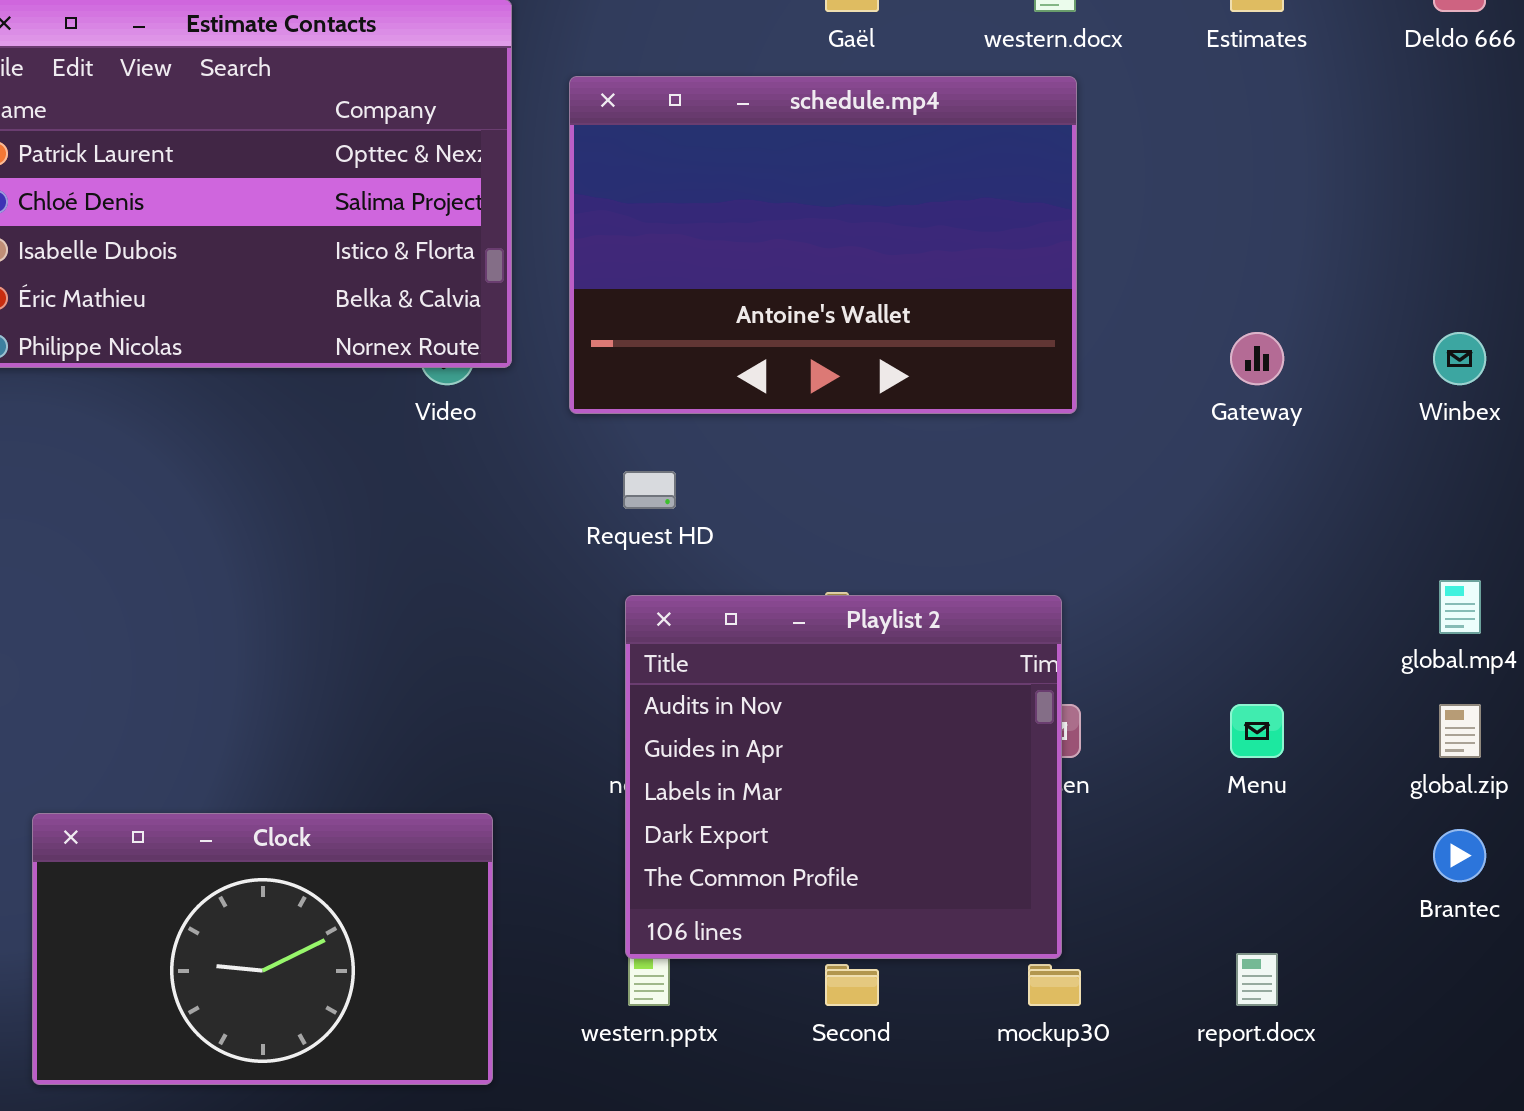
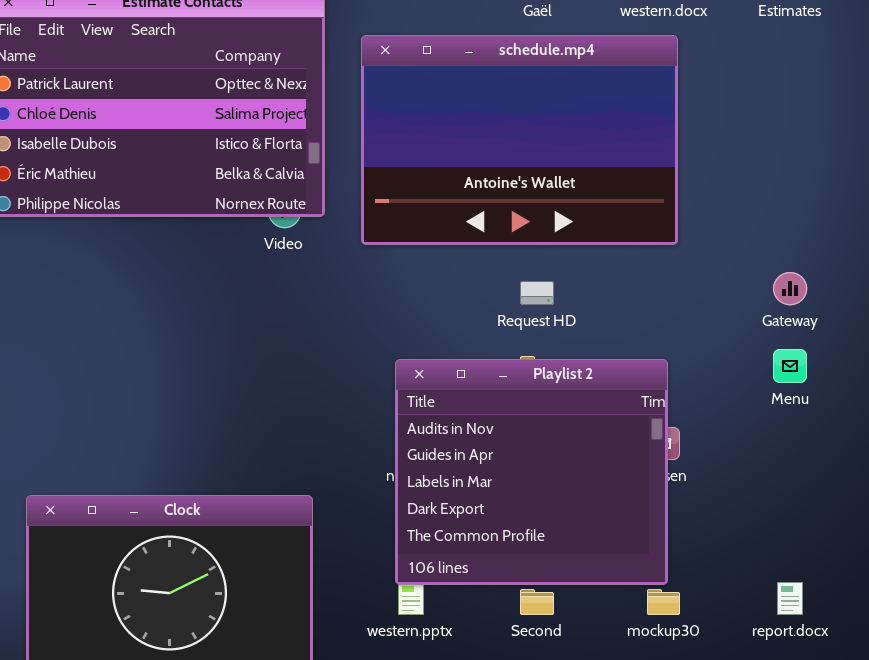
Gateway: [1230,332,1284,385] -> [773,272,807,305], moved
Request HD: [623,471,676,509] -> [520,281,554,305], moved
Menu: [1230,704,1284,758] -> [773,349,807,383], moved

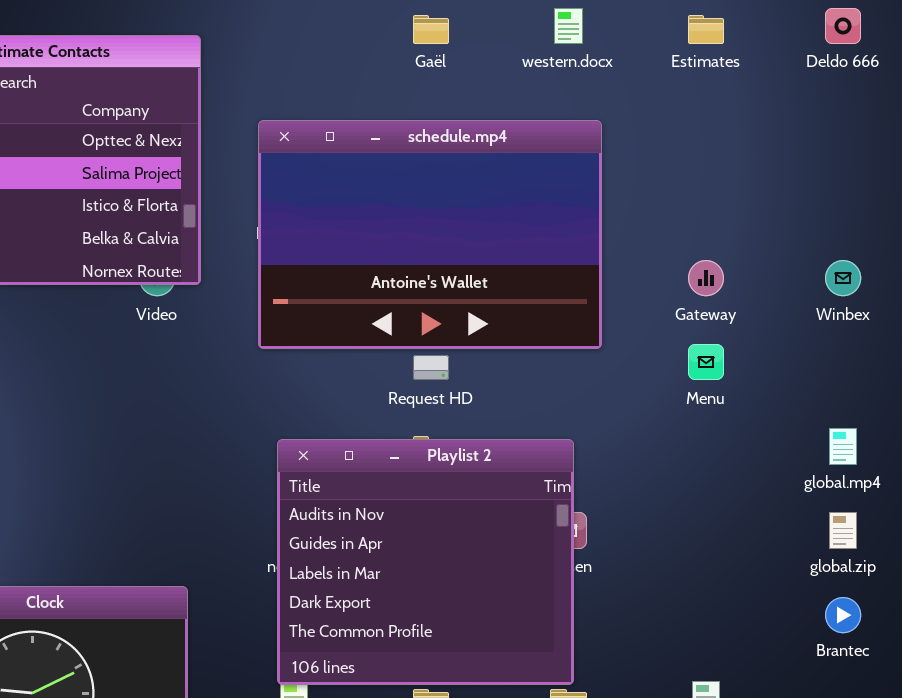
schedule.mp4: [361,35,678,245] -> [258,120,602,349], moved
Gateway: [773,272,807,305] -> [688,260,724,296], moved
Menu: [773,349,807,383] -> [688,344,724,380], moved

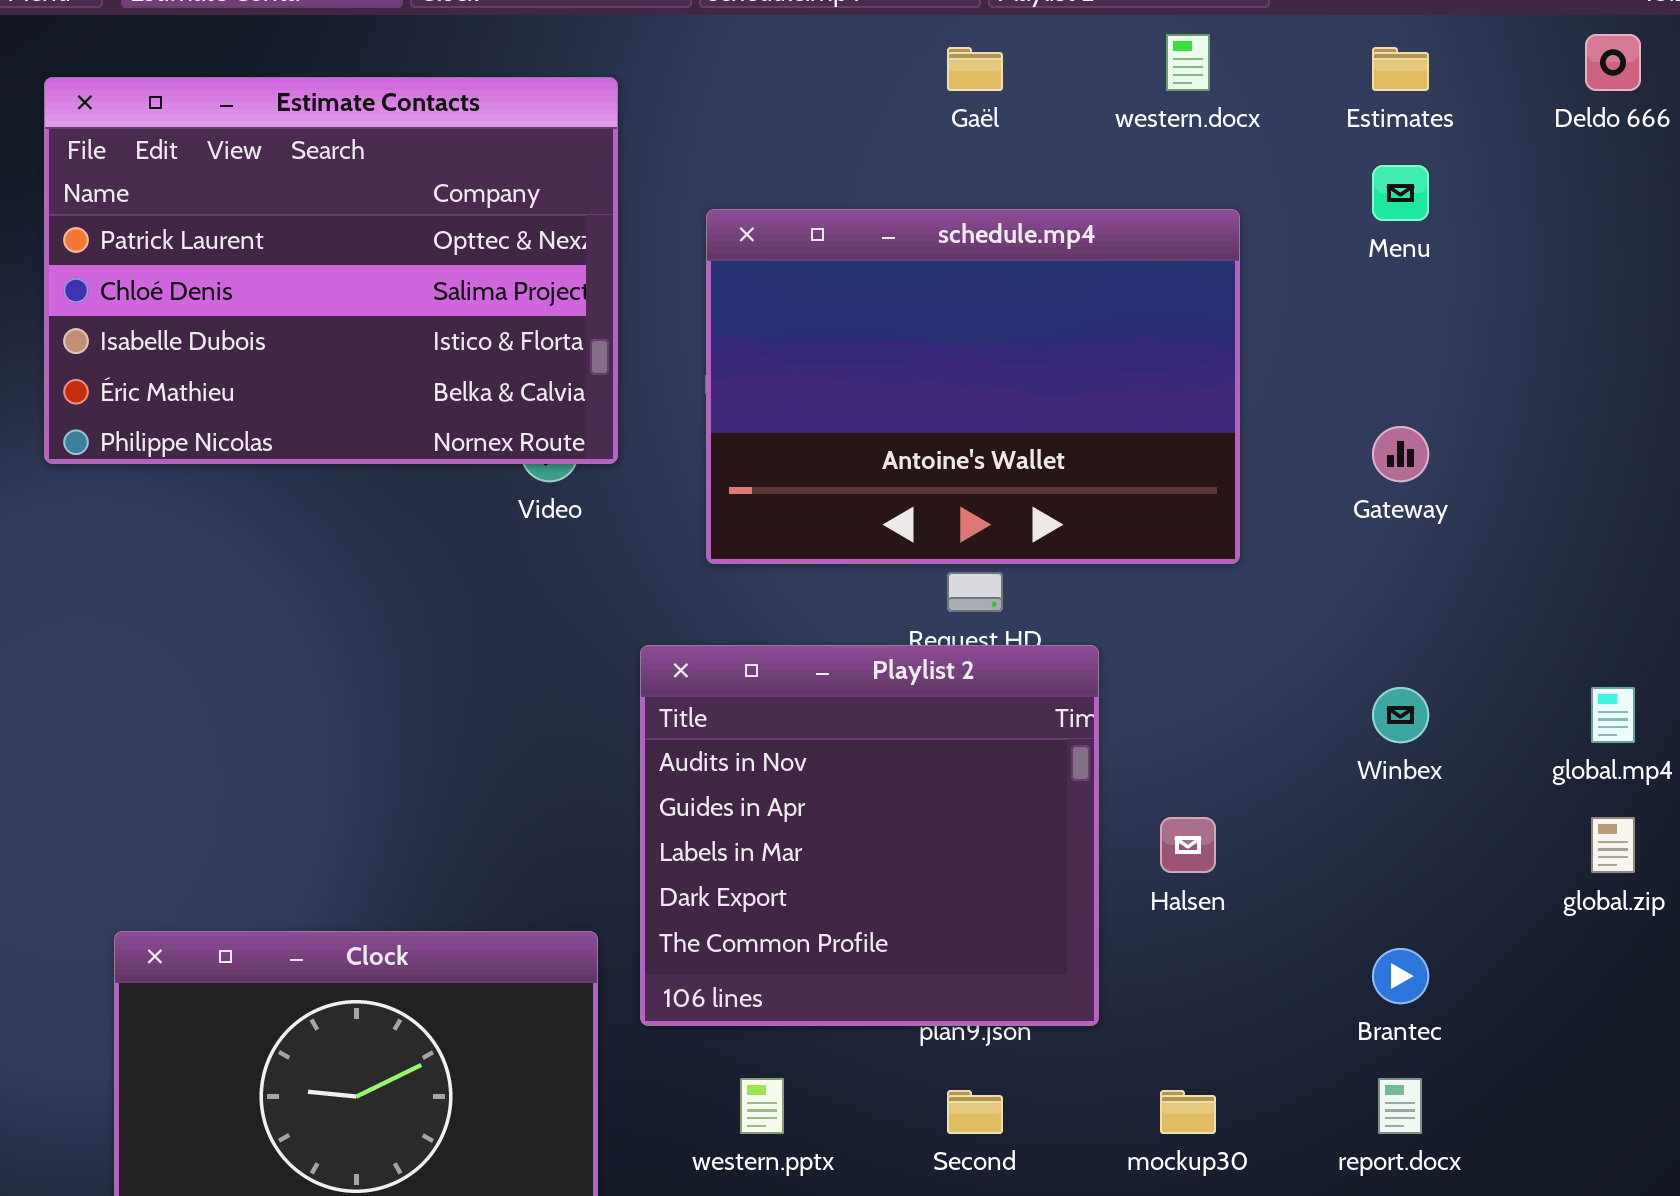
Winbex: [825,260,861,296] -> [1372,687,1429,743], moved
Menu: [688,344,724,380] -> [1372,165,1429,221], moved
Playlist 2: [277,439,574,685] -> [640,645,1099,1026], moved
Brantec: [825,597,861,633] -> [1372,948,1429,1004], moved

